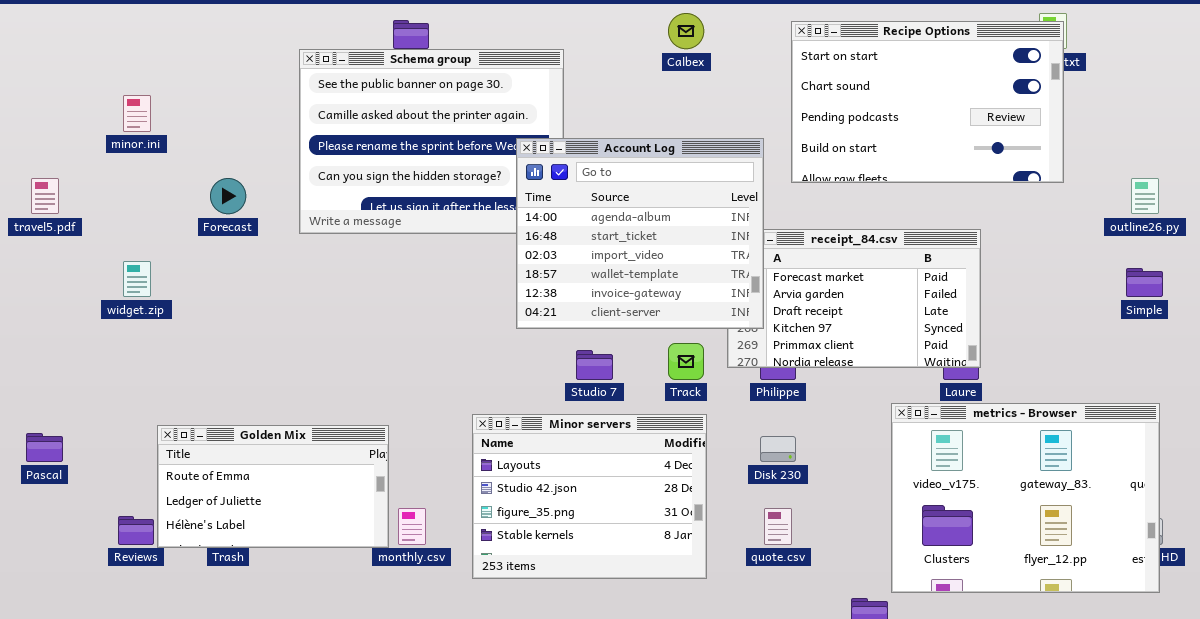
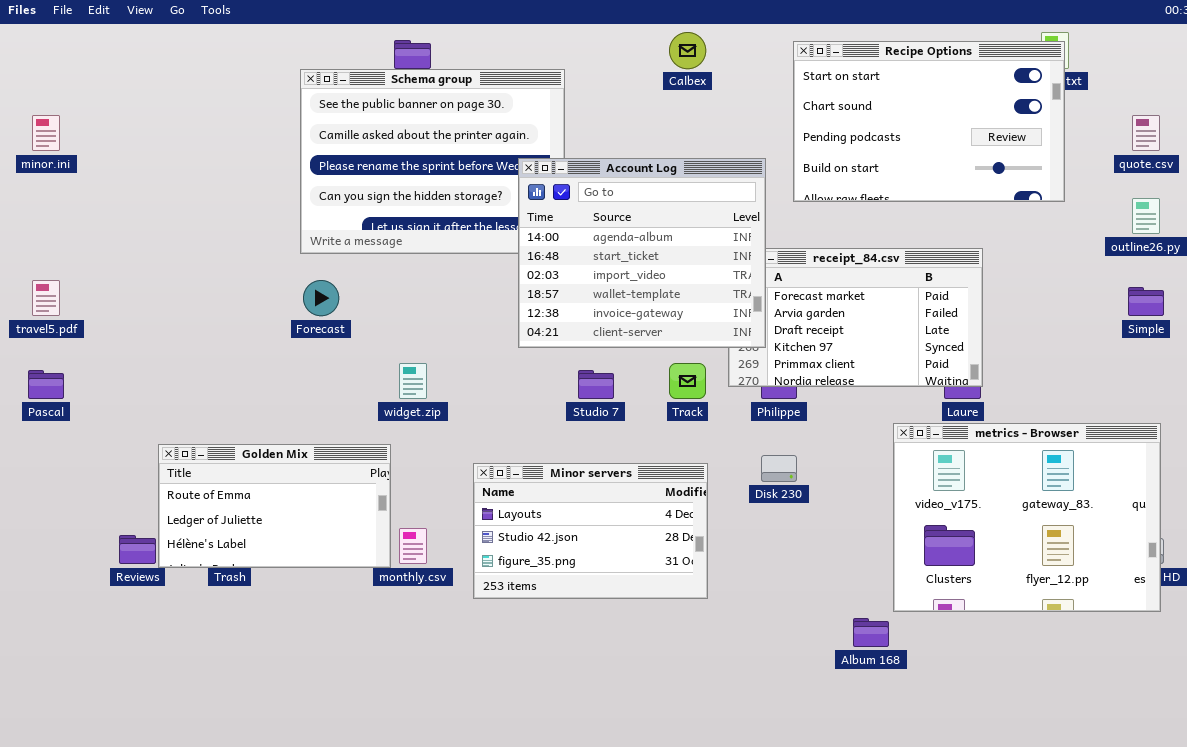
minor.ini: [123,95,151,132] -> [32,115,60,151], moved
travel5.pdf: [31,178,59,214] -> [32,280,60,316], moved
Forecast: [210,178,246,214] -> [303,280,339,316], moved
widget.zip: [123,261,151,297] -> [399,363,427,399], moved
Minor servers: [472,414,707,579] -> [473,463,708,599], resized
Pascal: [26,433,63,462] -> [28,370,64,399], moved
quote.csv: [764,508,792,545] -> [1132,115,1160,151], moved

